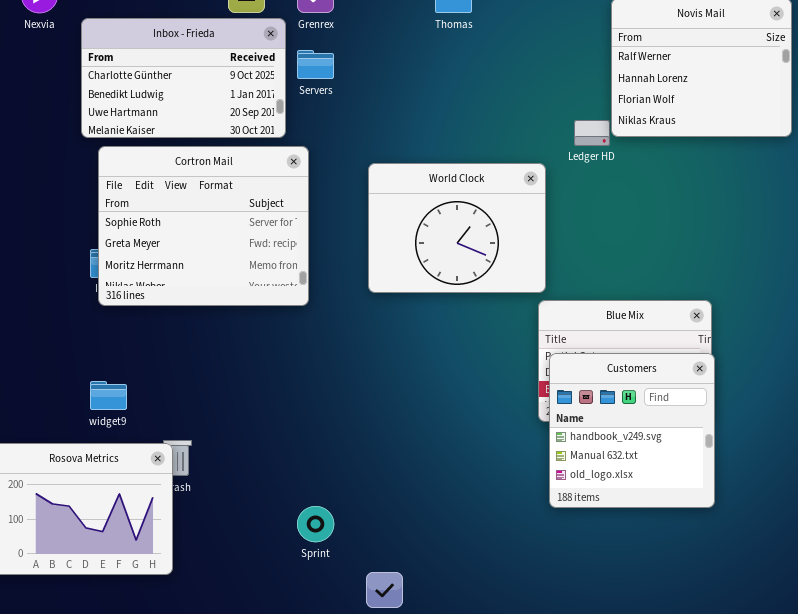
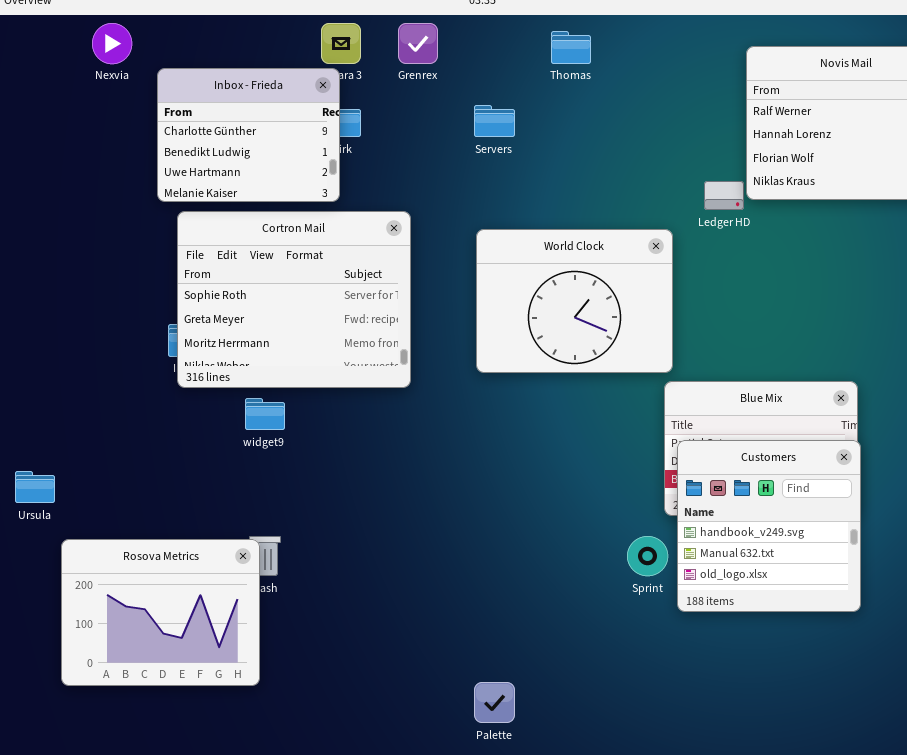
Inbox - Frieda: [81,18,286,138] -> [157,68,340,202], resized
Servers: [297,50,334,79] -> [474,105,515,137], moved
widget9: [90,381,127,410] -> [245,398,285,430], moved
Sprint: [297,506,334,542] -> [627,536,668,576], moved

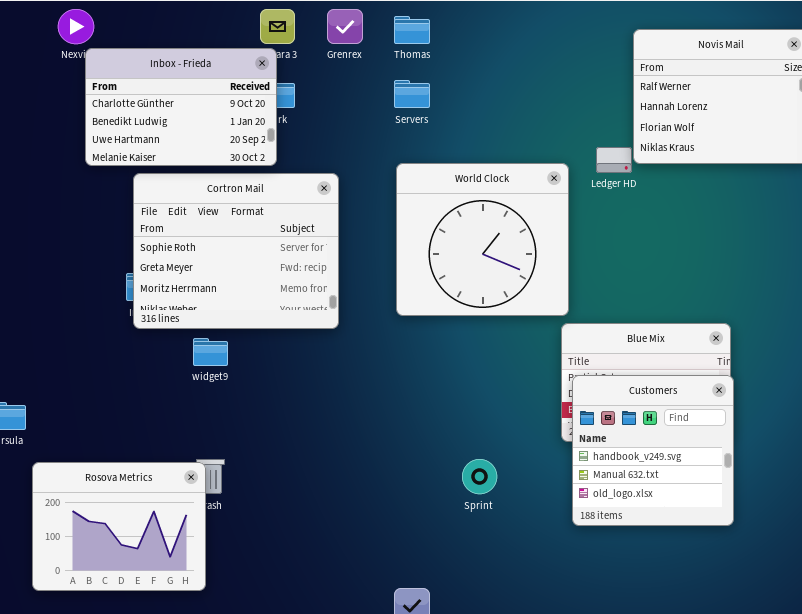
Thomas: [551,31,591,64] -> [394,16,430,44], moved
Inbox - Frieda: [157,68,340,202] -> [85,48,277,166], resized
World Clock: [476,229,673,373] -> [396,163,569,316], resized
Sprint: [627,536,668,576] -> [462,459,497,494], moved

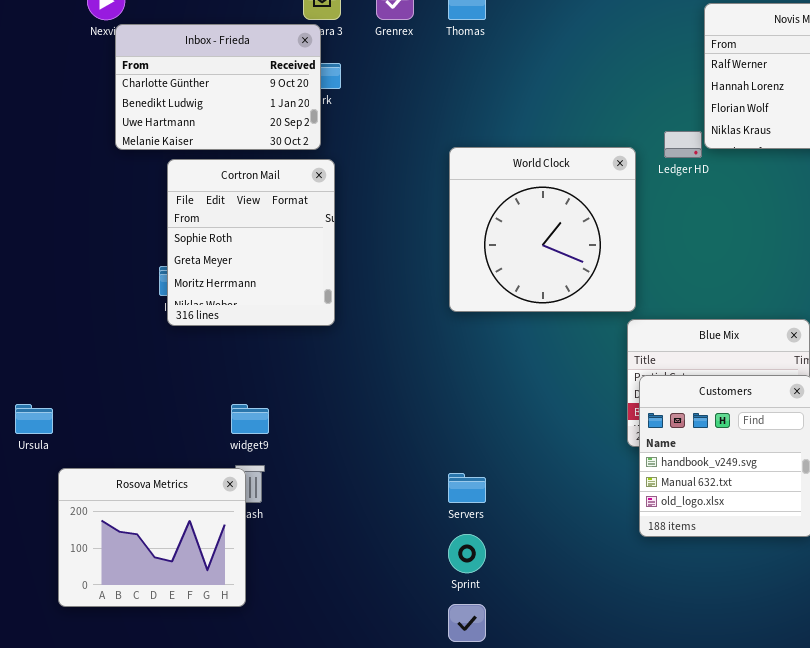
Servers: [394,80,430,108] -> [448,473,486,503], moved
Cortron Mail: [133,173,339,329] -> [167,159,335,326], resized
widget9: [193,338,228,366] -> [231,404,269,434], moved
Sprint: [462,459,497,494] -> [448,534,486,573], moved

